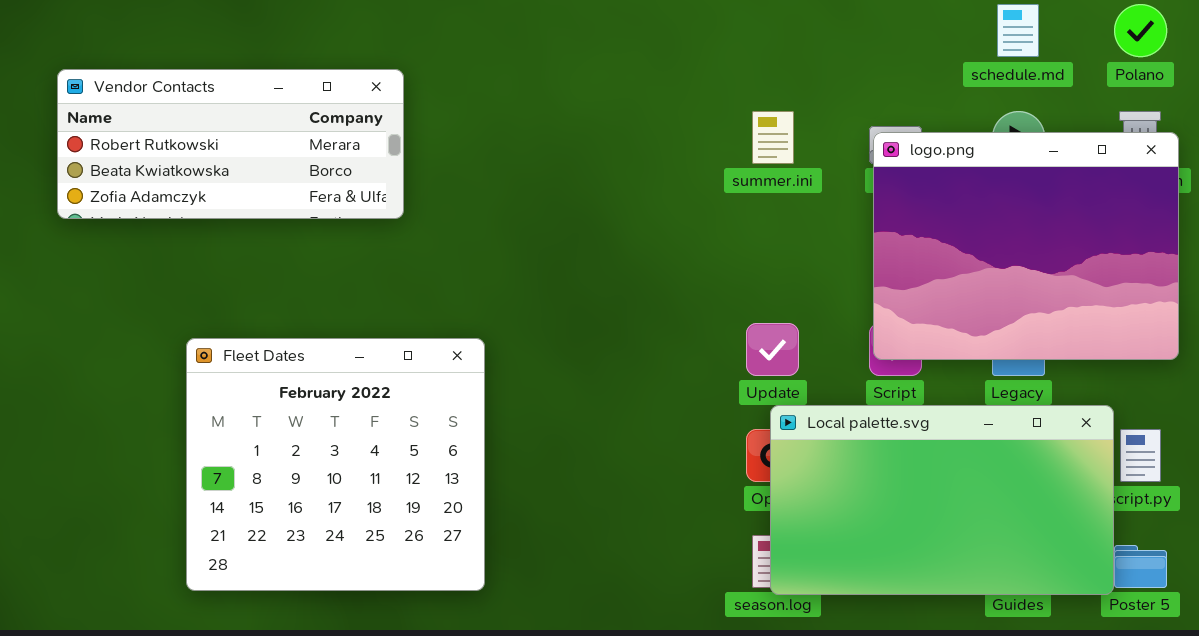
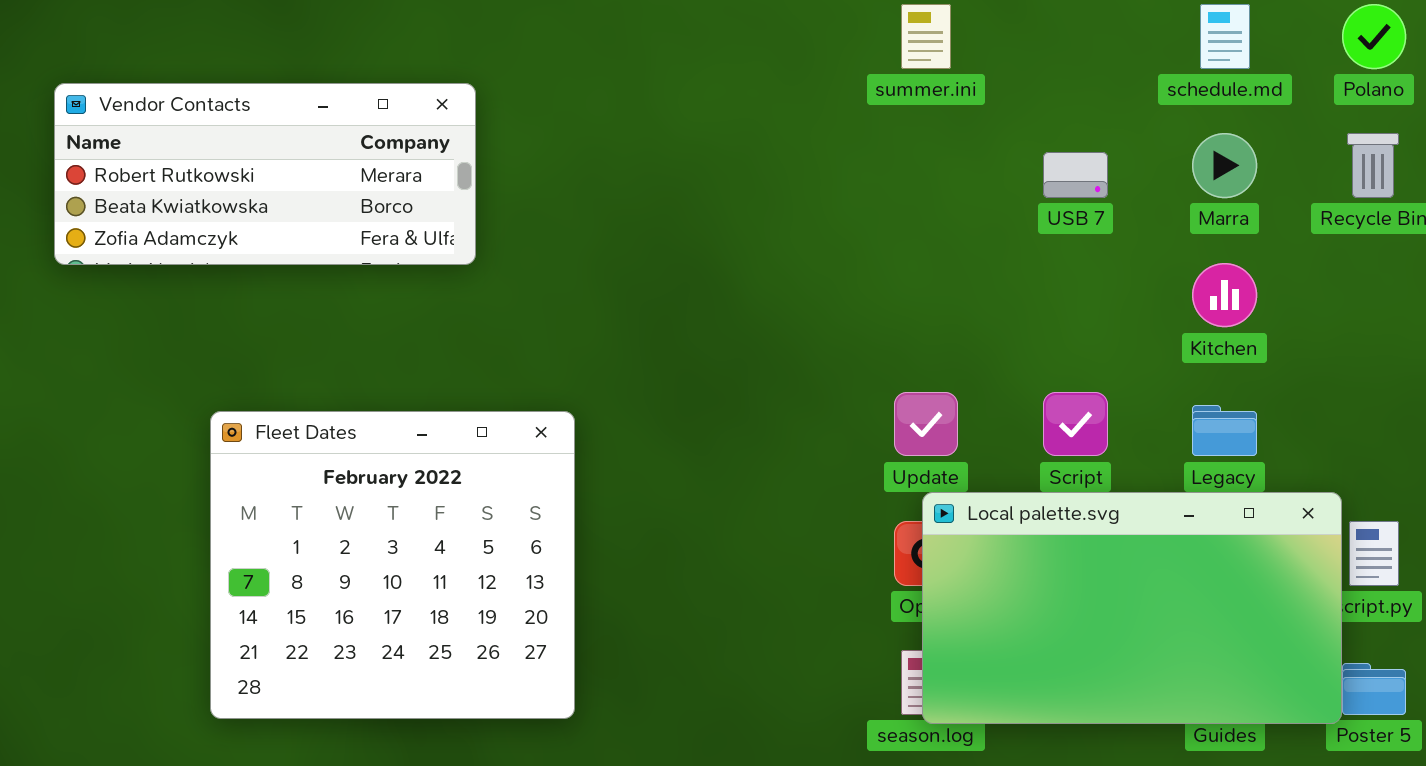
summer.ini: [752,111,794,164] -> [901,4,951,69], moved
logo.png: [873,132,1179,360] -> none, closed

